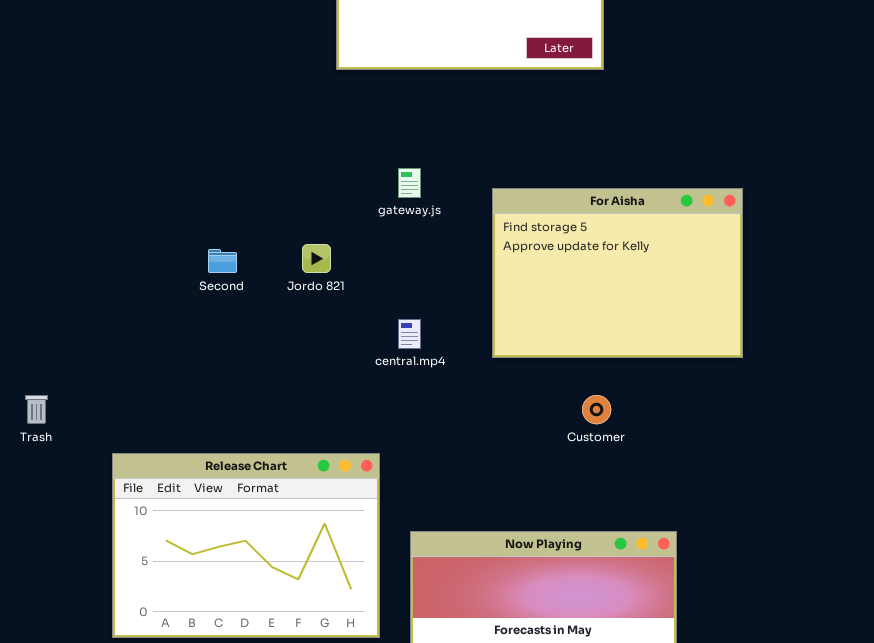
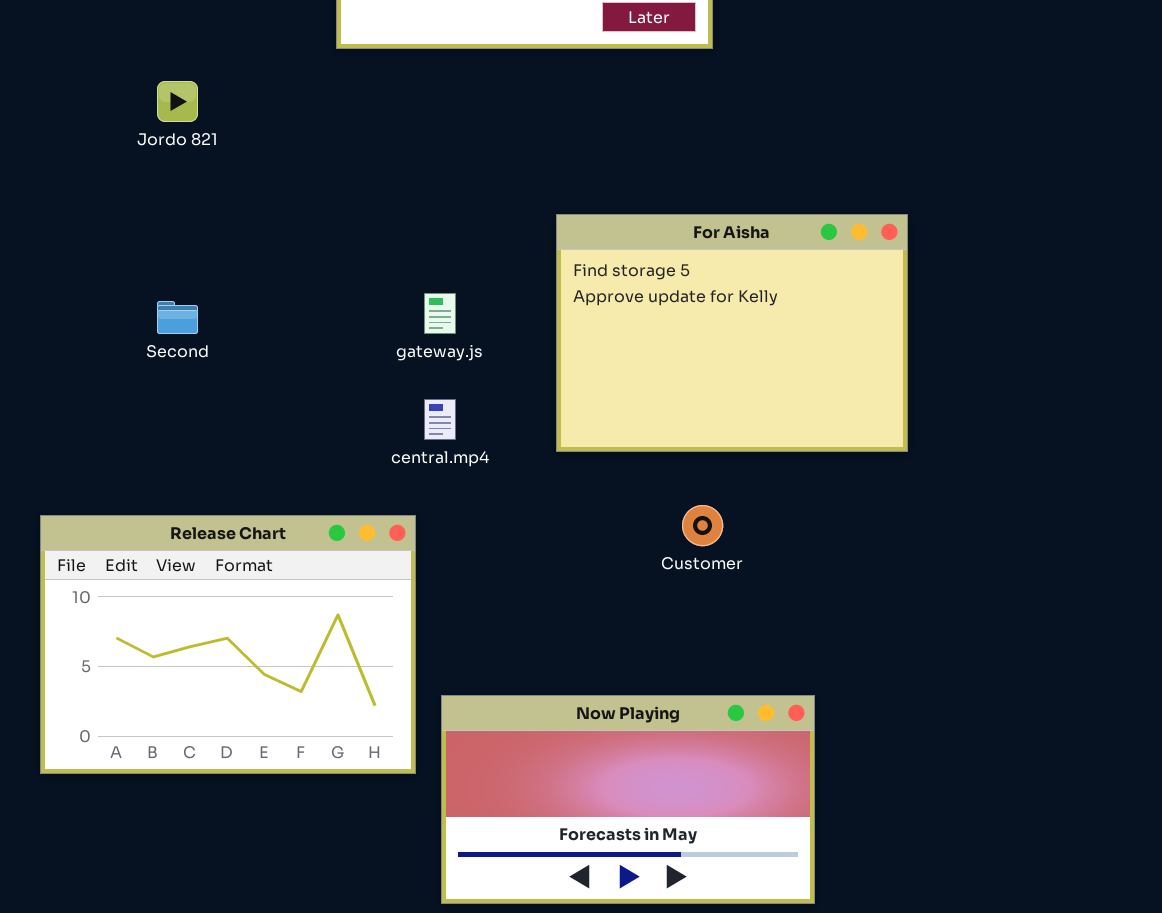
gateway.js: [398,168,421,198] -> [424,293,456,334], moved
Jordo 821: [302,244,331,273] -> [157,81,198,122], moved
Release Chart: [112,453,380,638] -> [40,515,416,774], moved

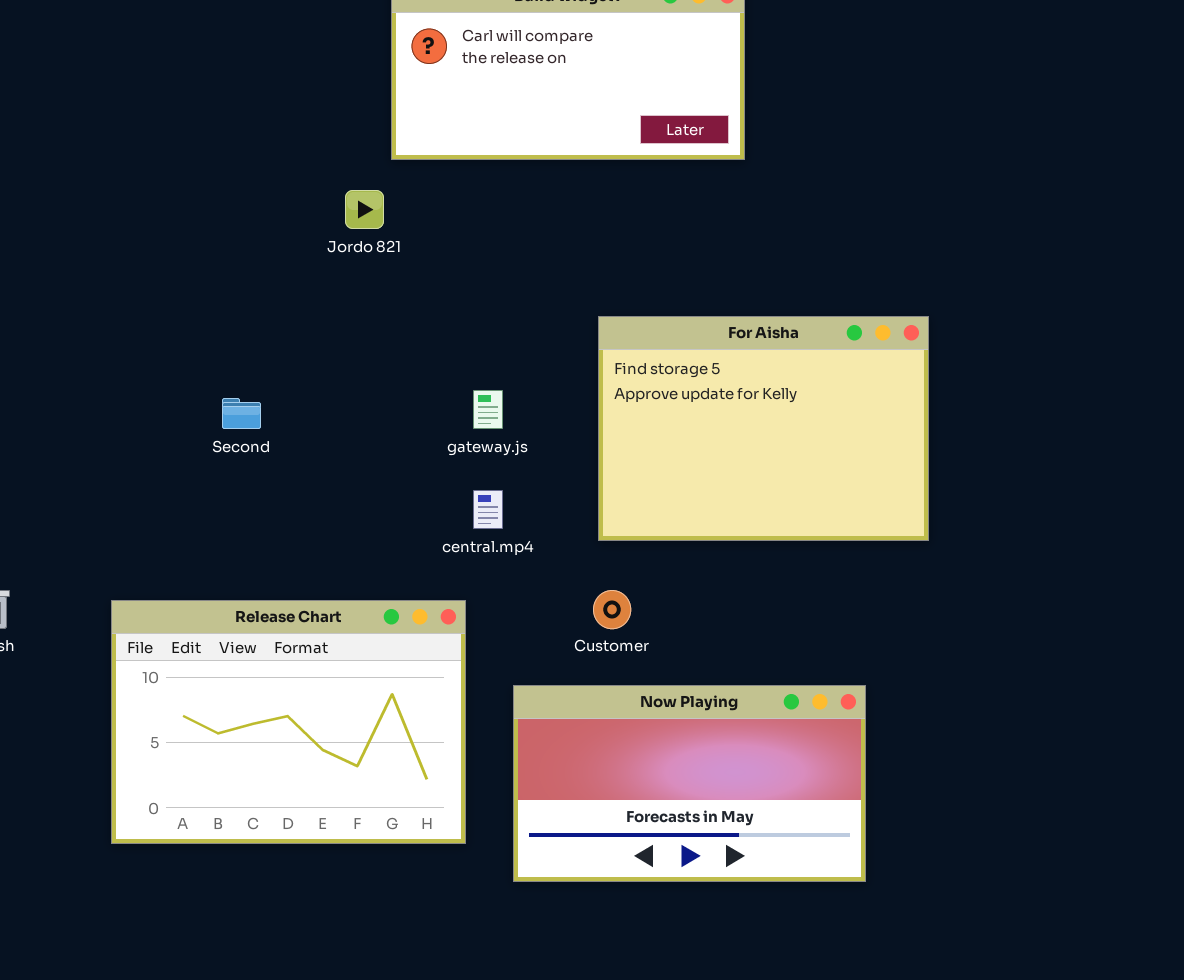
Jordo 821: [157,81,198,122] -> [345,190,384,229], moved
Customer: [682,505,723,546] -> [593,590,631,629], moved
Now Playing: [441,695,815,904] -> [513,685,866,882], moved

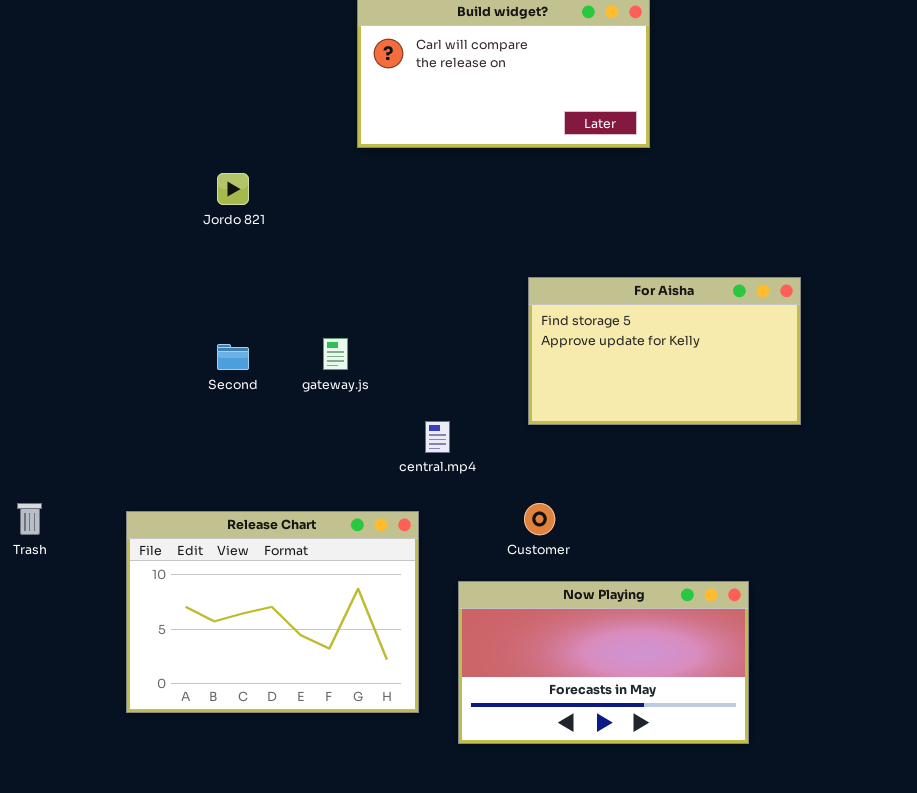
Jordo 821: [345,190,384,229] -> [217,173,249,205], moved
For Aisha: [598,316,929,541] -> [528,277,801,425], resized
gateway.js: [473,390,503,429] -> [323,338,348,370], moved

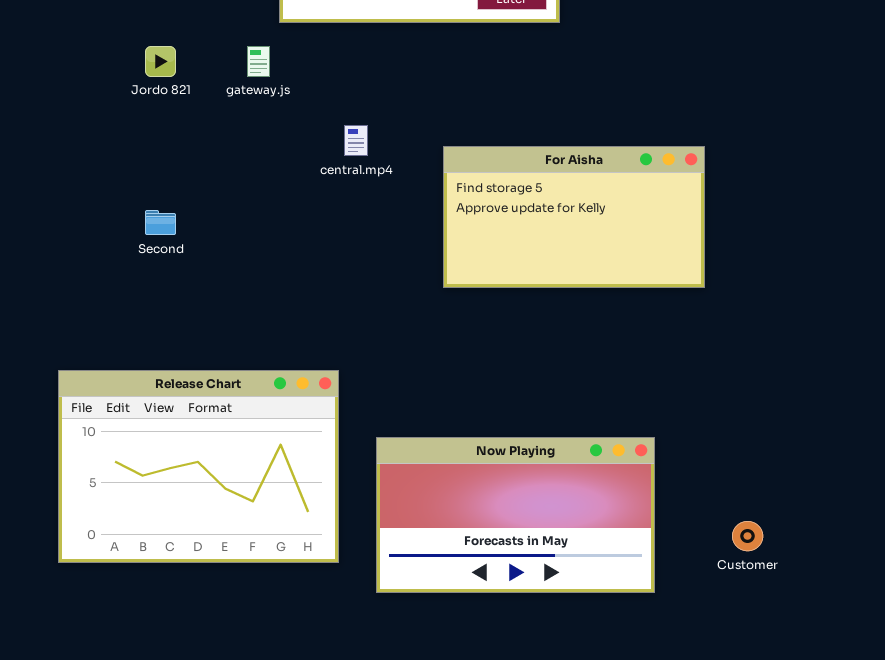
gateway.js: [323,338,348,370] -> [247,46,270,77], moved
central.mp4: [425,421,450,453] -> [344,125,368,156], moved
Customer: [524,503,555,535] -> [732,521,763,551], moved

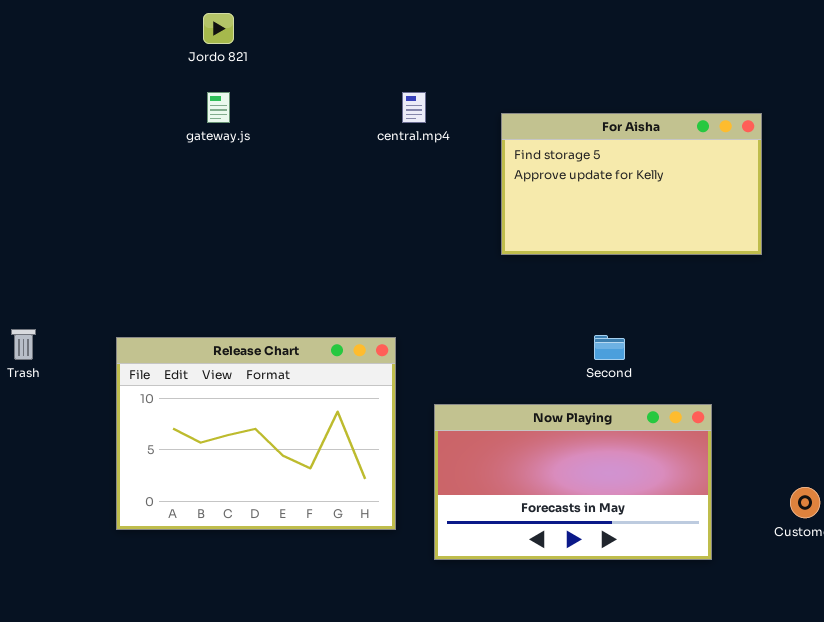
gateway.js: [247,46,270,77] -> [207,92,230,123], moved
Second: [145,210,176,235] -> [594,335,625,360], moved

